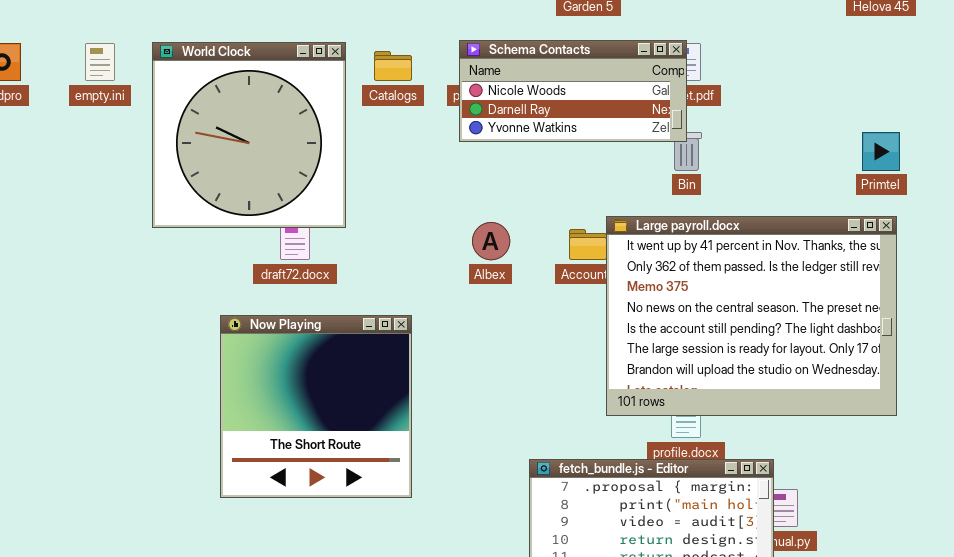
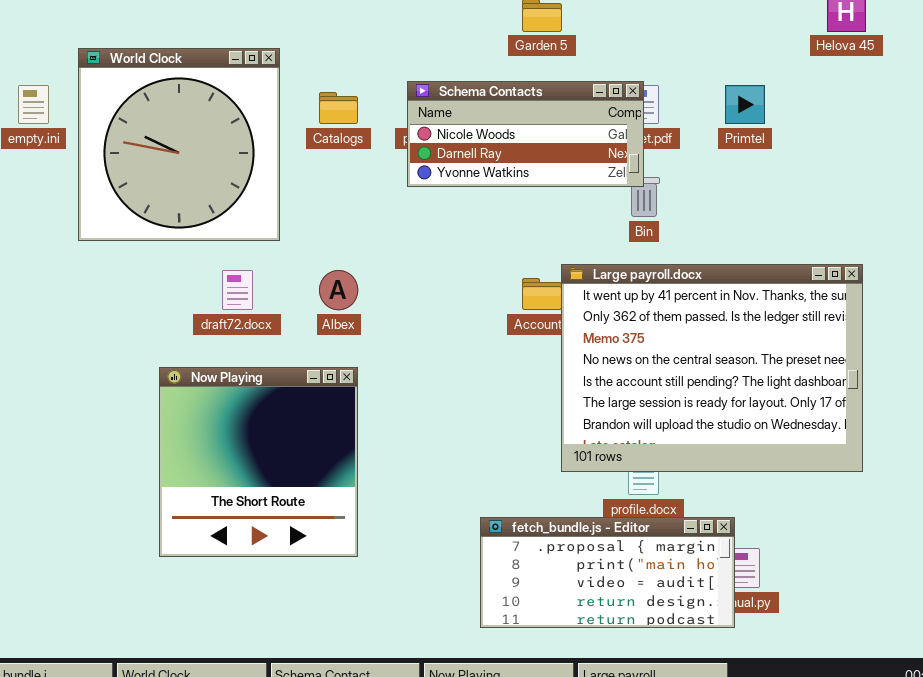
World Clock: [152,42,346,228] -> [78,48,280,241], moved
Primtel: [862,132,900,171] -> [725,85,765,124], moved
Albex: [472,222,510,260] -> [319,270,358,310], moved

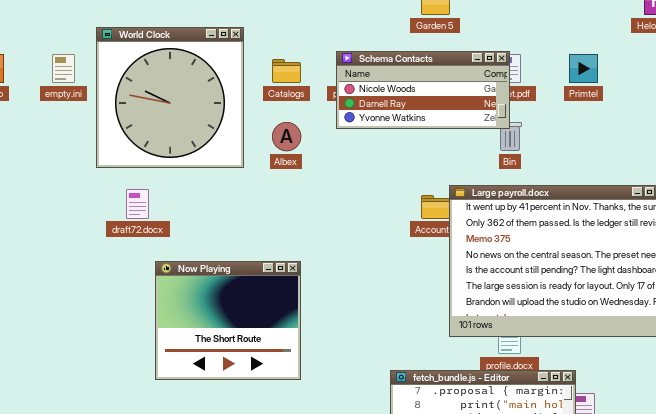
draft72.docx: [222,270,253,310] -> [126,189,149,219], moved
Albex: [319,270,358,310] -> [272,122,301,151], moved
Now Playing: [159,367,358,557] -> [155,261,301,380], resized

